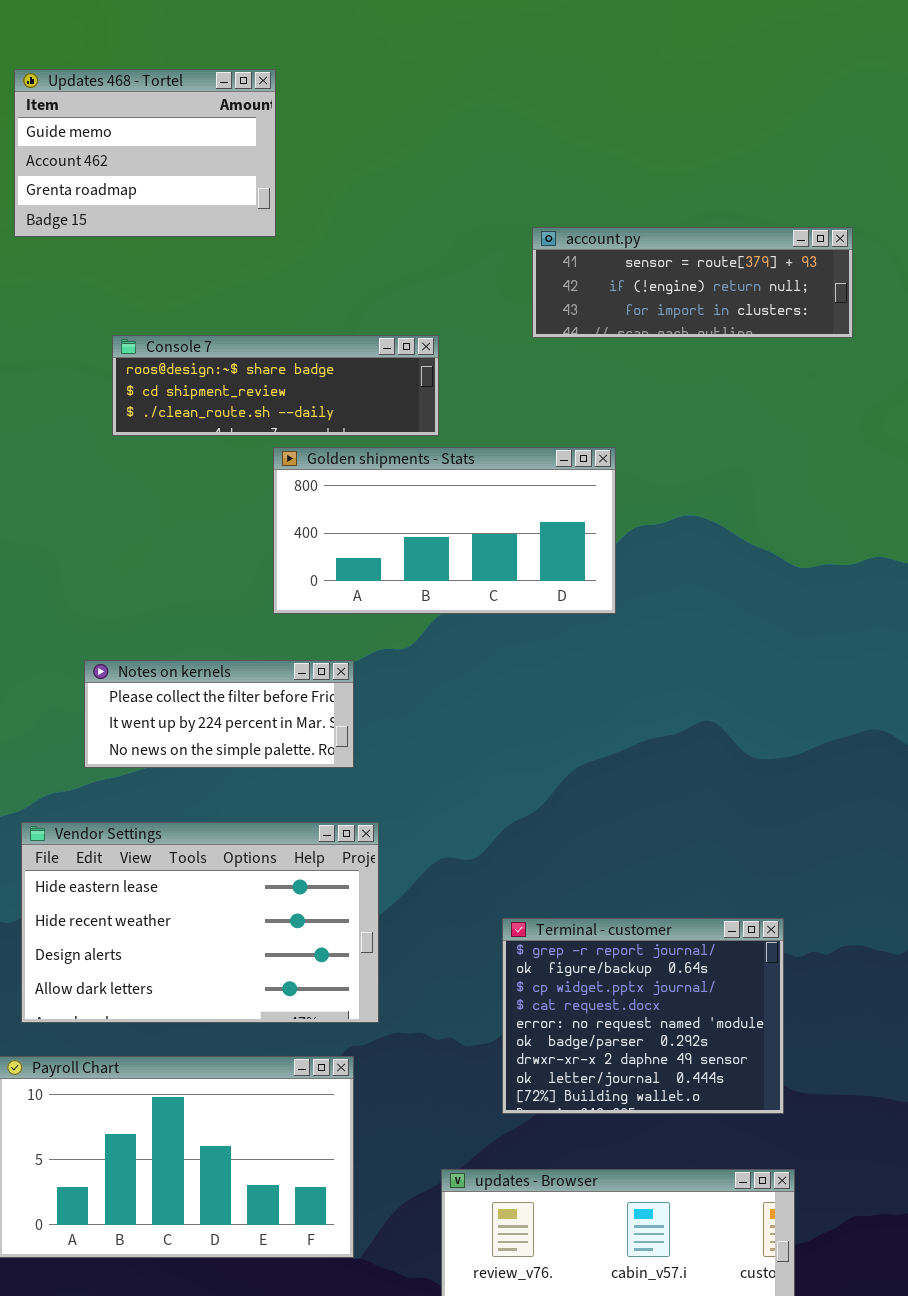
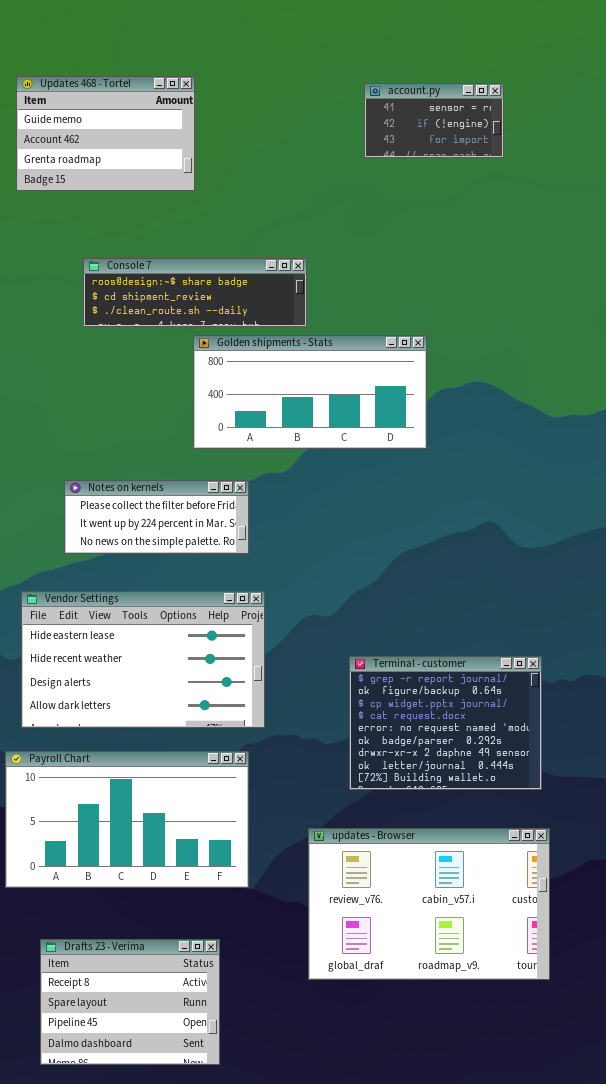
account.py: [532,227,853,338] -> [364,83,504,158], moved, resized

